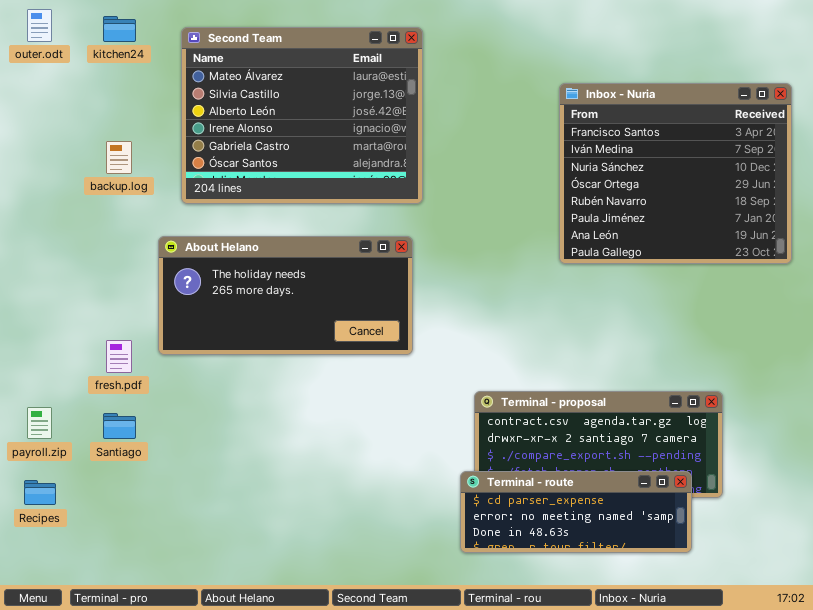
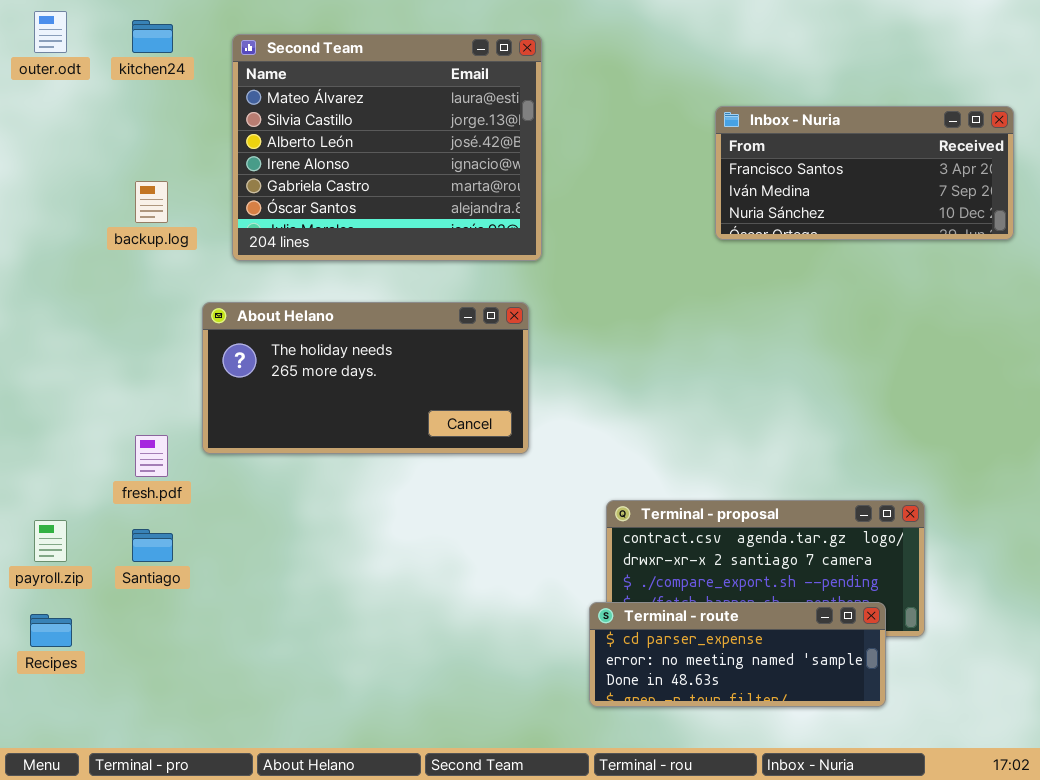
Inbox - Nuria: [559,83,792,264] -> [715,106,1014,240], resized

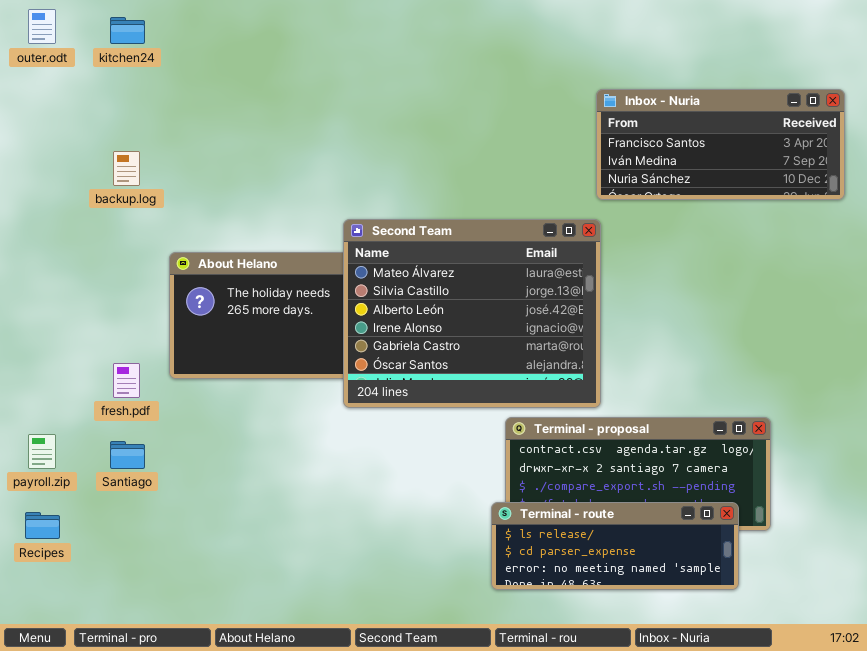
Second Team: [232,34,542,261] -> [343,219,601,408], moved
Terminal - route: [589,602,886,707] -> [491,502,739,590], scrolled up 1 row

